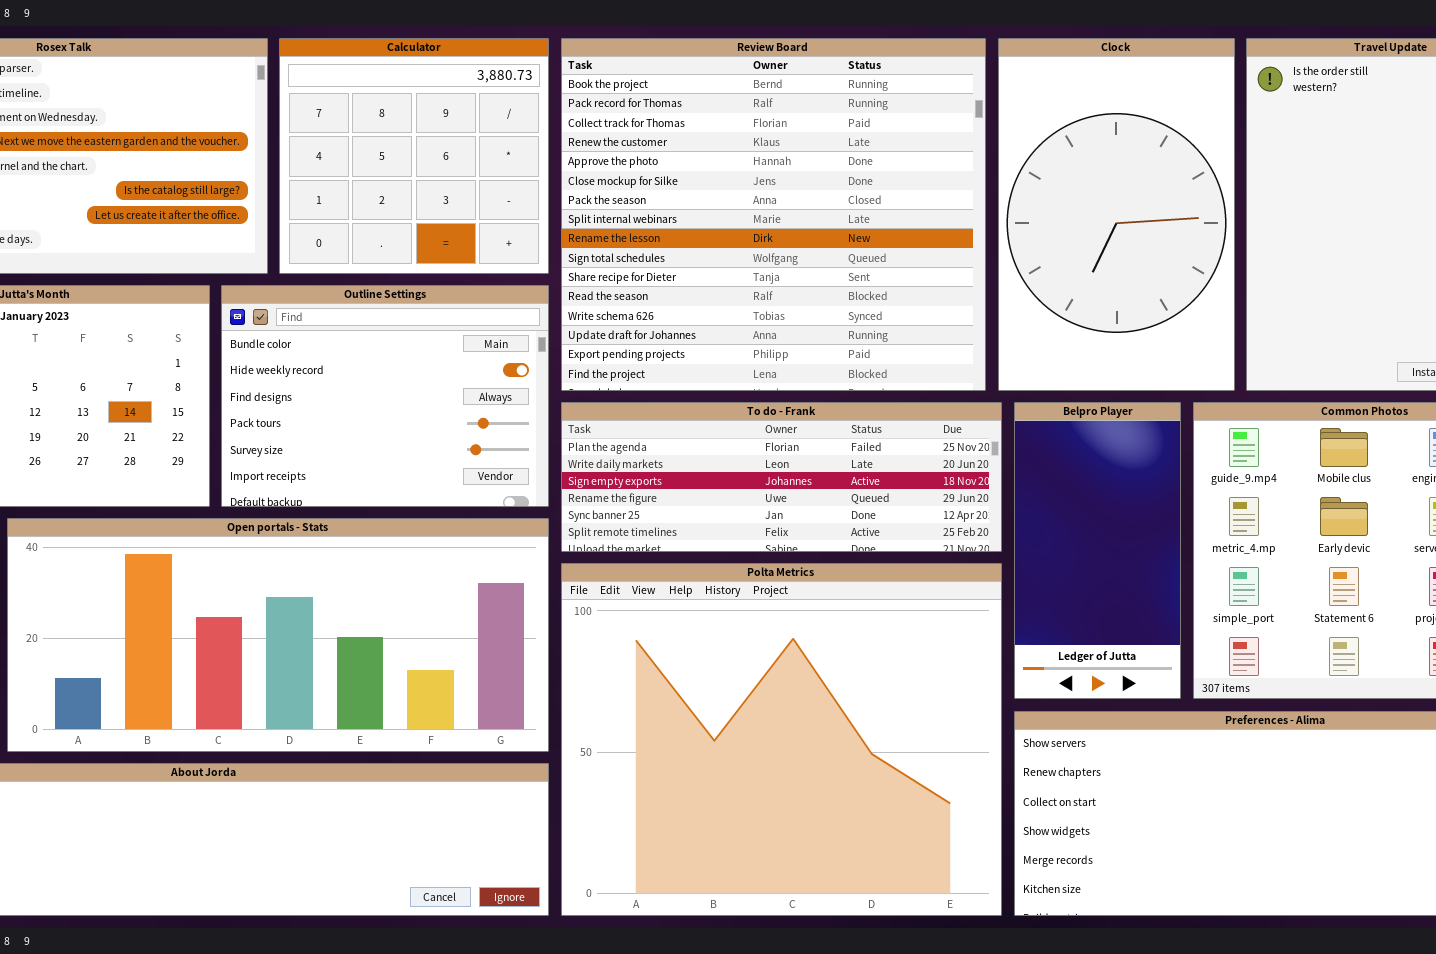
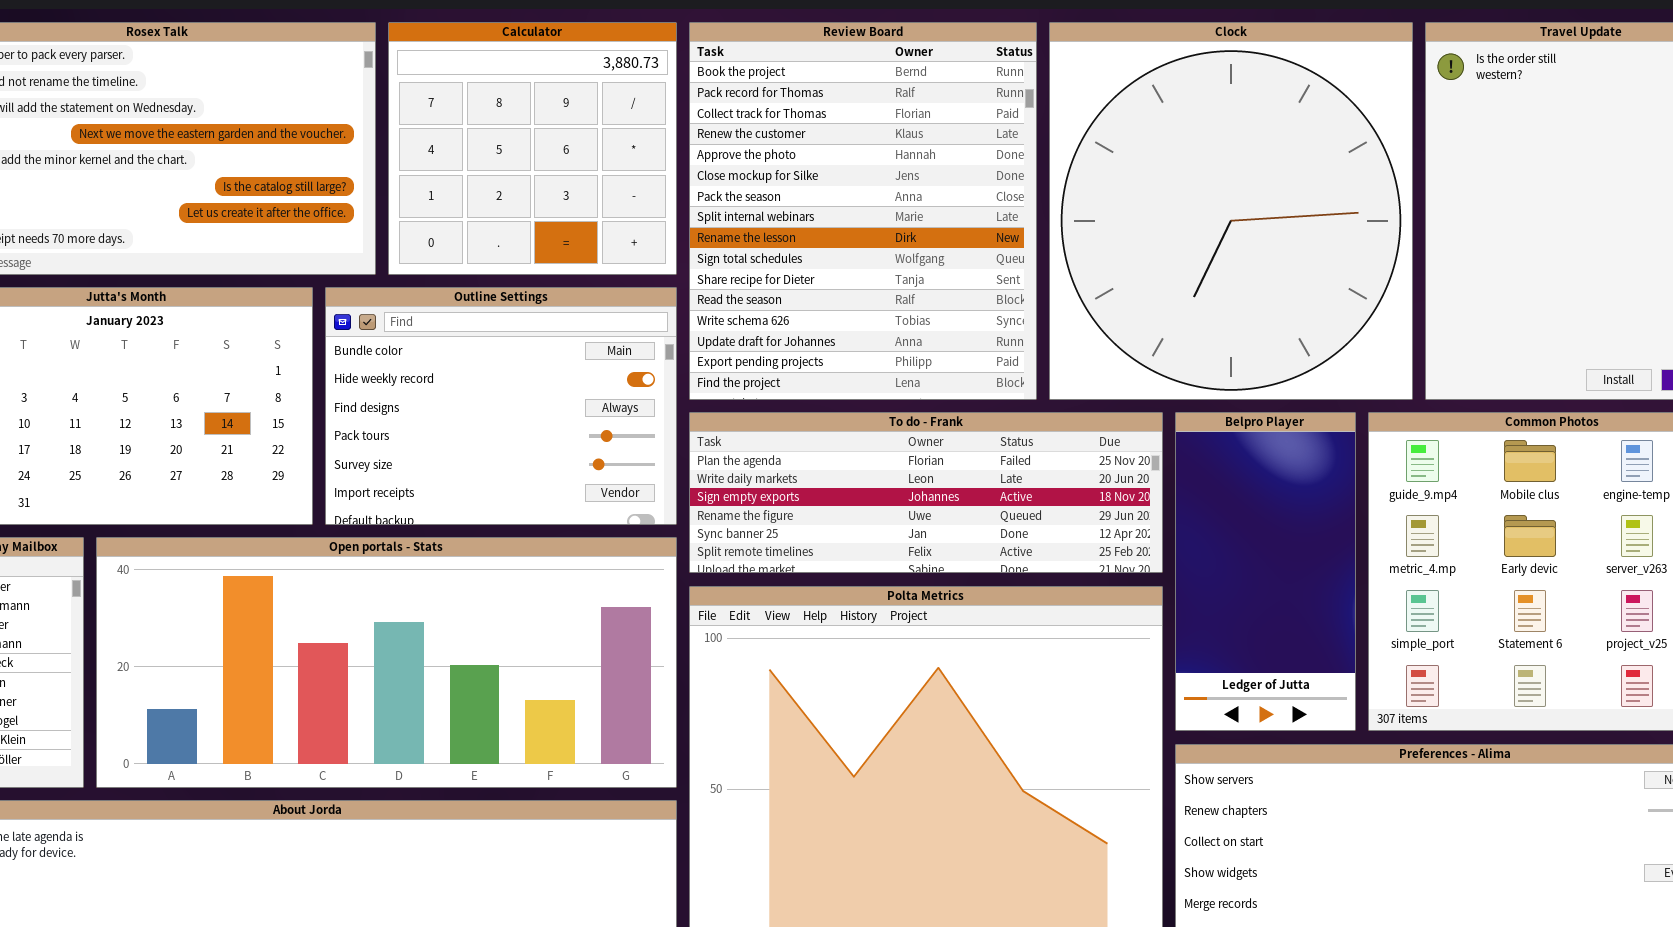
Review Board: [561,38,986,391] -> [689,22,1037,400], resized
Clock: [998,38,1235,391] -> [1049,22,1413,400], resized

